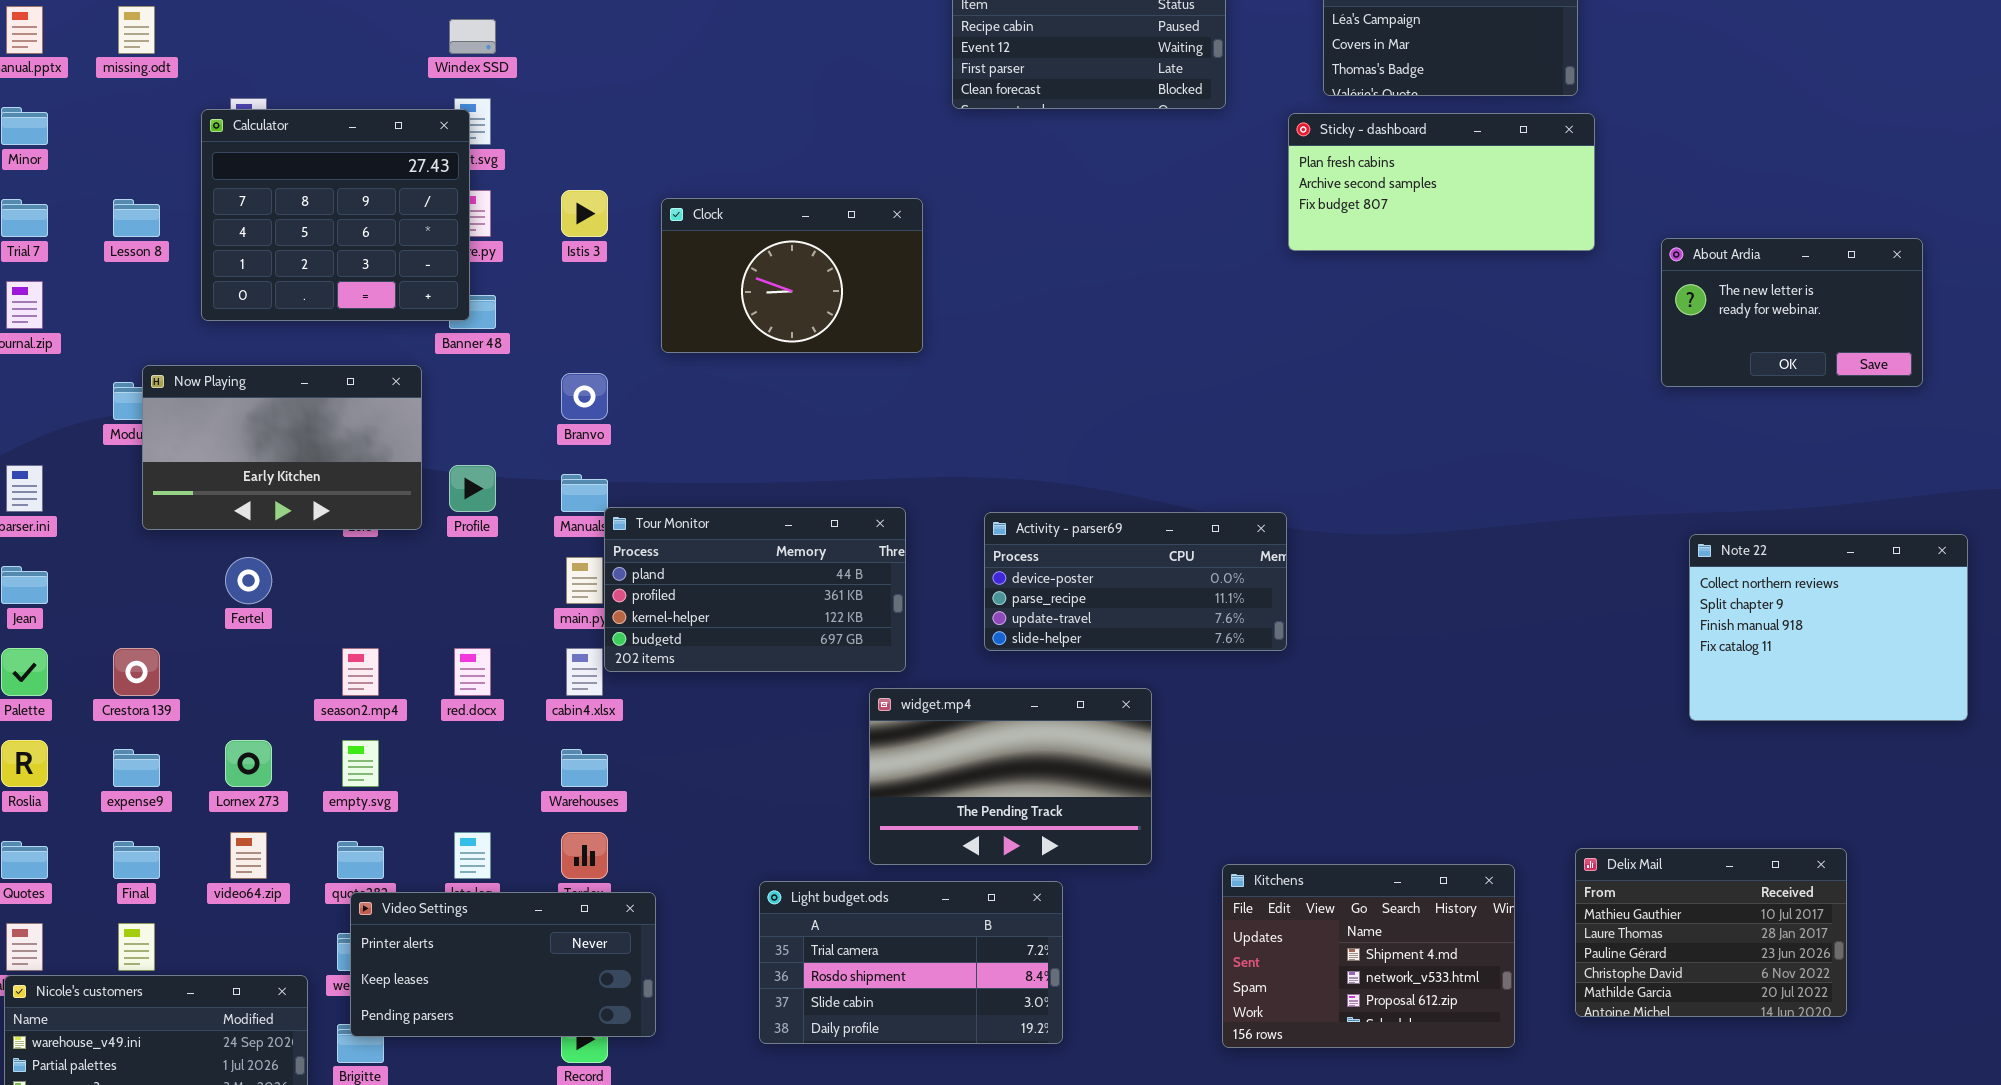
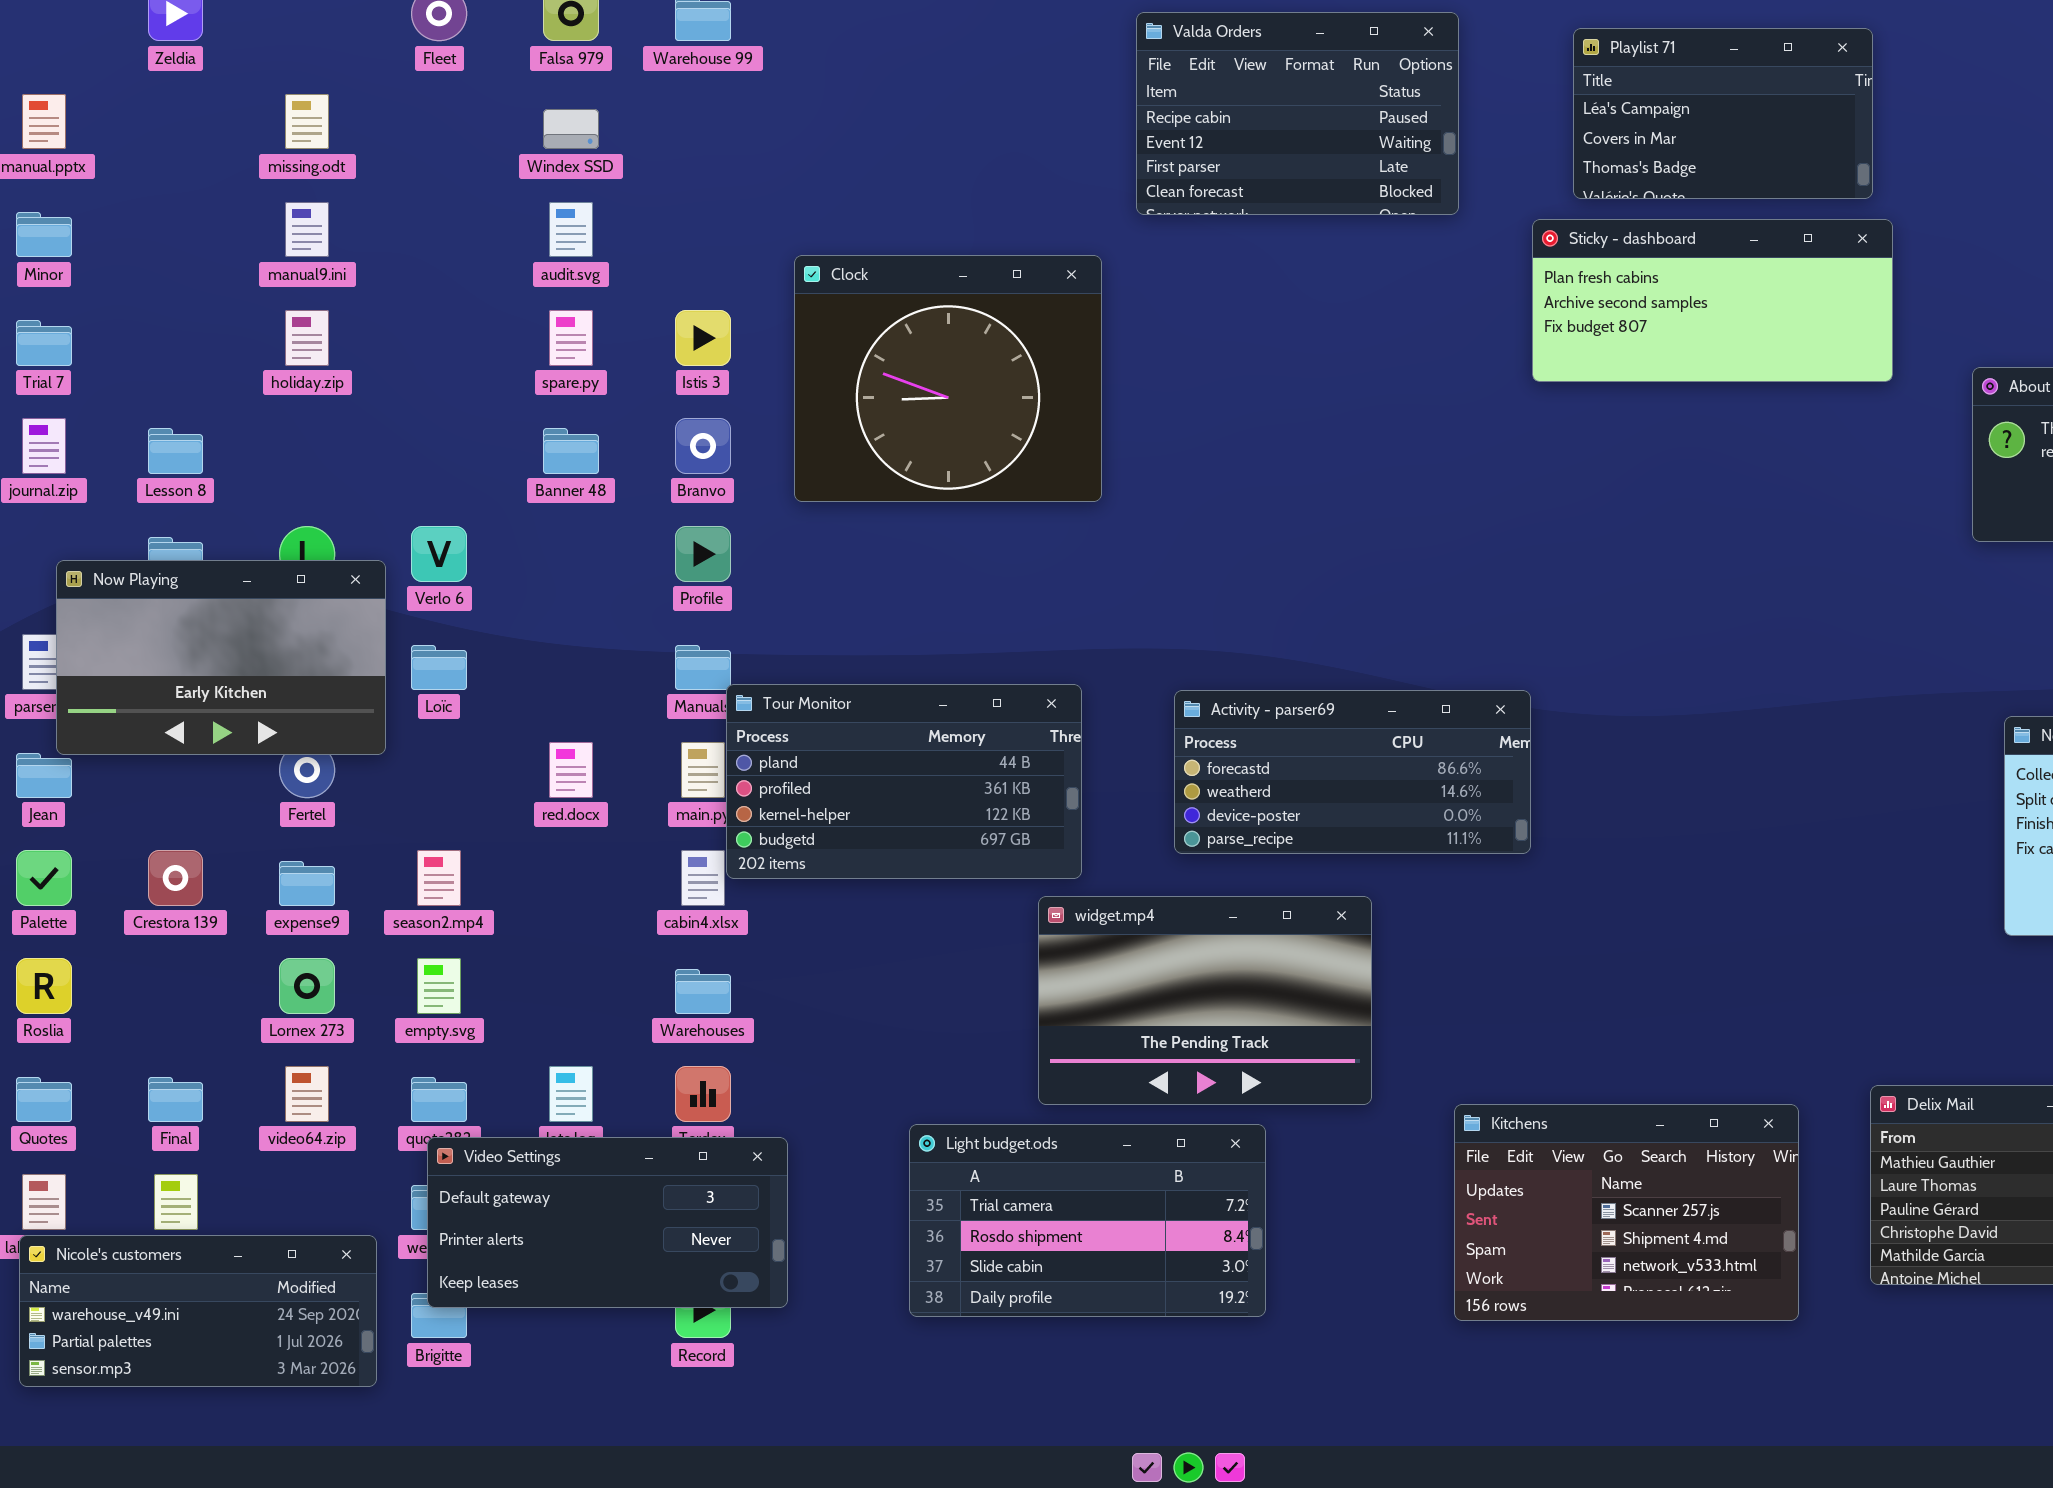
missing.odt: [118,6,155,54] -> [285,94,329,149], moved
Calculator: [201,109,470,321] -> none, closed
Clock: [661,198,923,353] -> [794,255,1102,502], resized
Lesson 8: [113,199,160,237] -> [148,428,203,474], moved
Now Playing: [142,365,422,530] -> [56,560,386,755], moved
Branvo: [561,373,608,420] -> [675,418,731,474], moved
Profile: [449,465,496,512] -> [675,526,731,582], moved
Activity - parser69: [984,512,1287,651] -> [1174,690,1531,854], scrolled up 2 rows
red.docx: [454,648,491,696] -> [549,742,593,798], moved
expense9: [113,749,160,787] -> [279,861,335,906], moved
Kitchens: [1222,864,1515,1048] -> [1454,1104,1799,1321], scrolled up 1 row
Video Settings: [350,892,656,1037] -> [427,1137,788,1308], scrolled up 1 row

